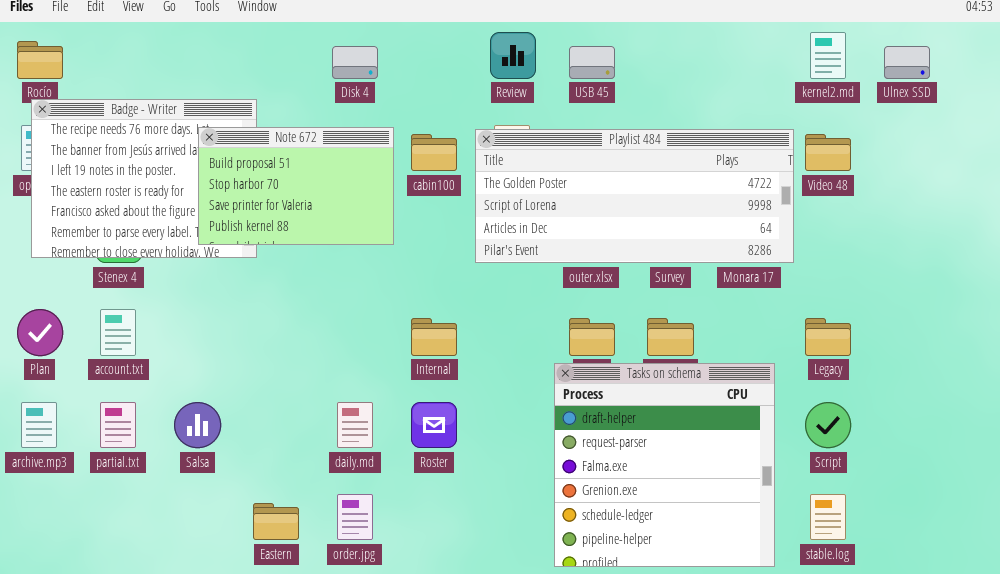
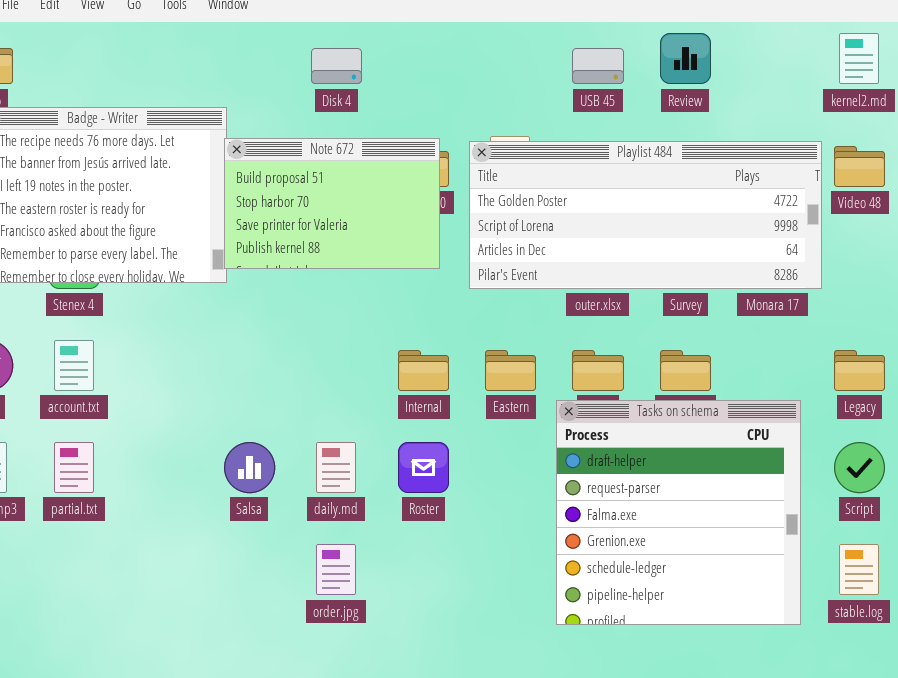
Review: [490,32,536,79] -> [660,33,711,84], moved
Note 672: [198,127,394,245] -> [224,138,440,269], moved
Salsa: [174,402,221,448] -> [224,442,275,493], moved
Eastern: [253,503,299,540] -> [485,350,536,391], moved

